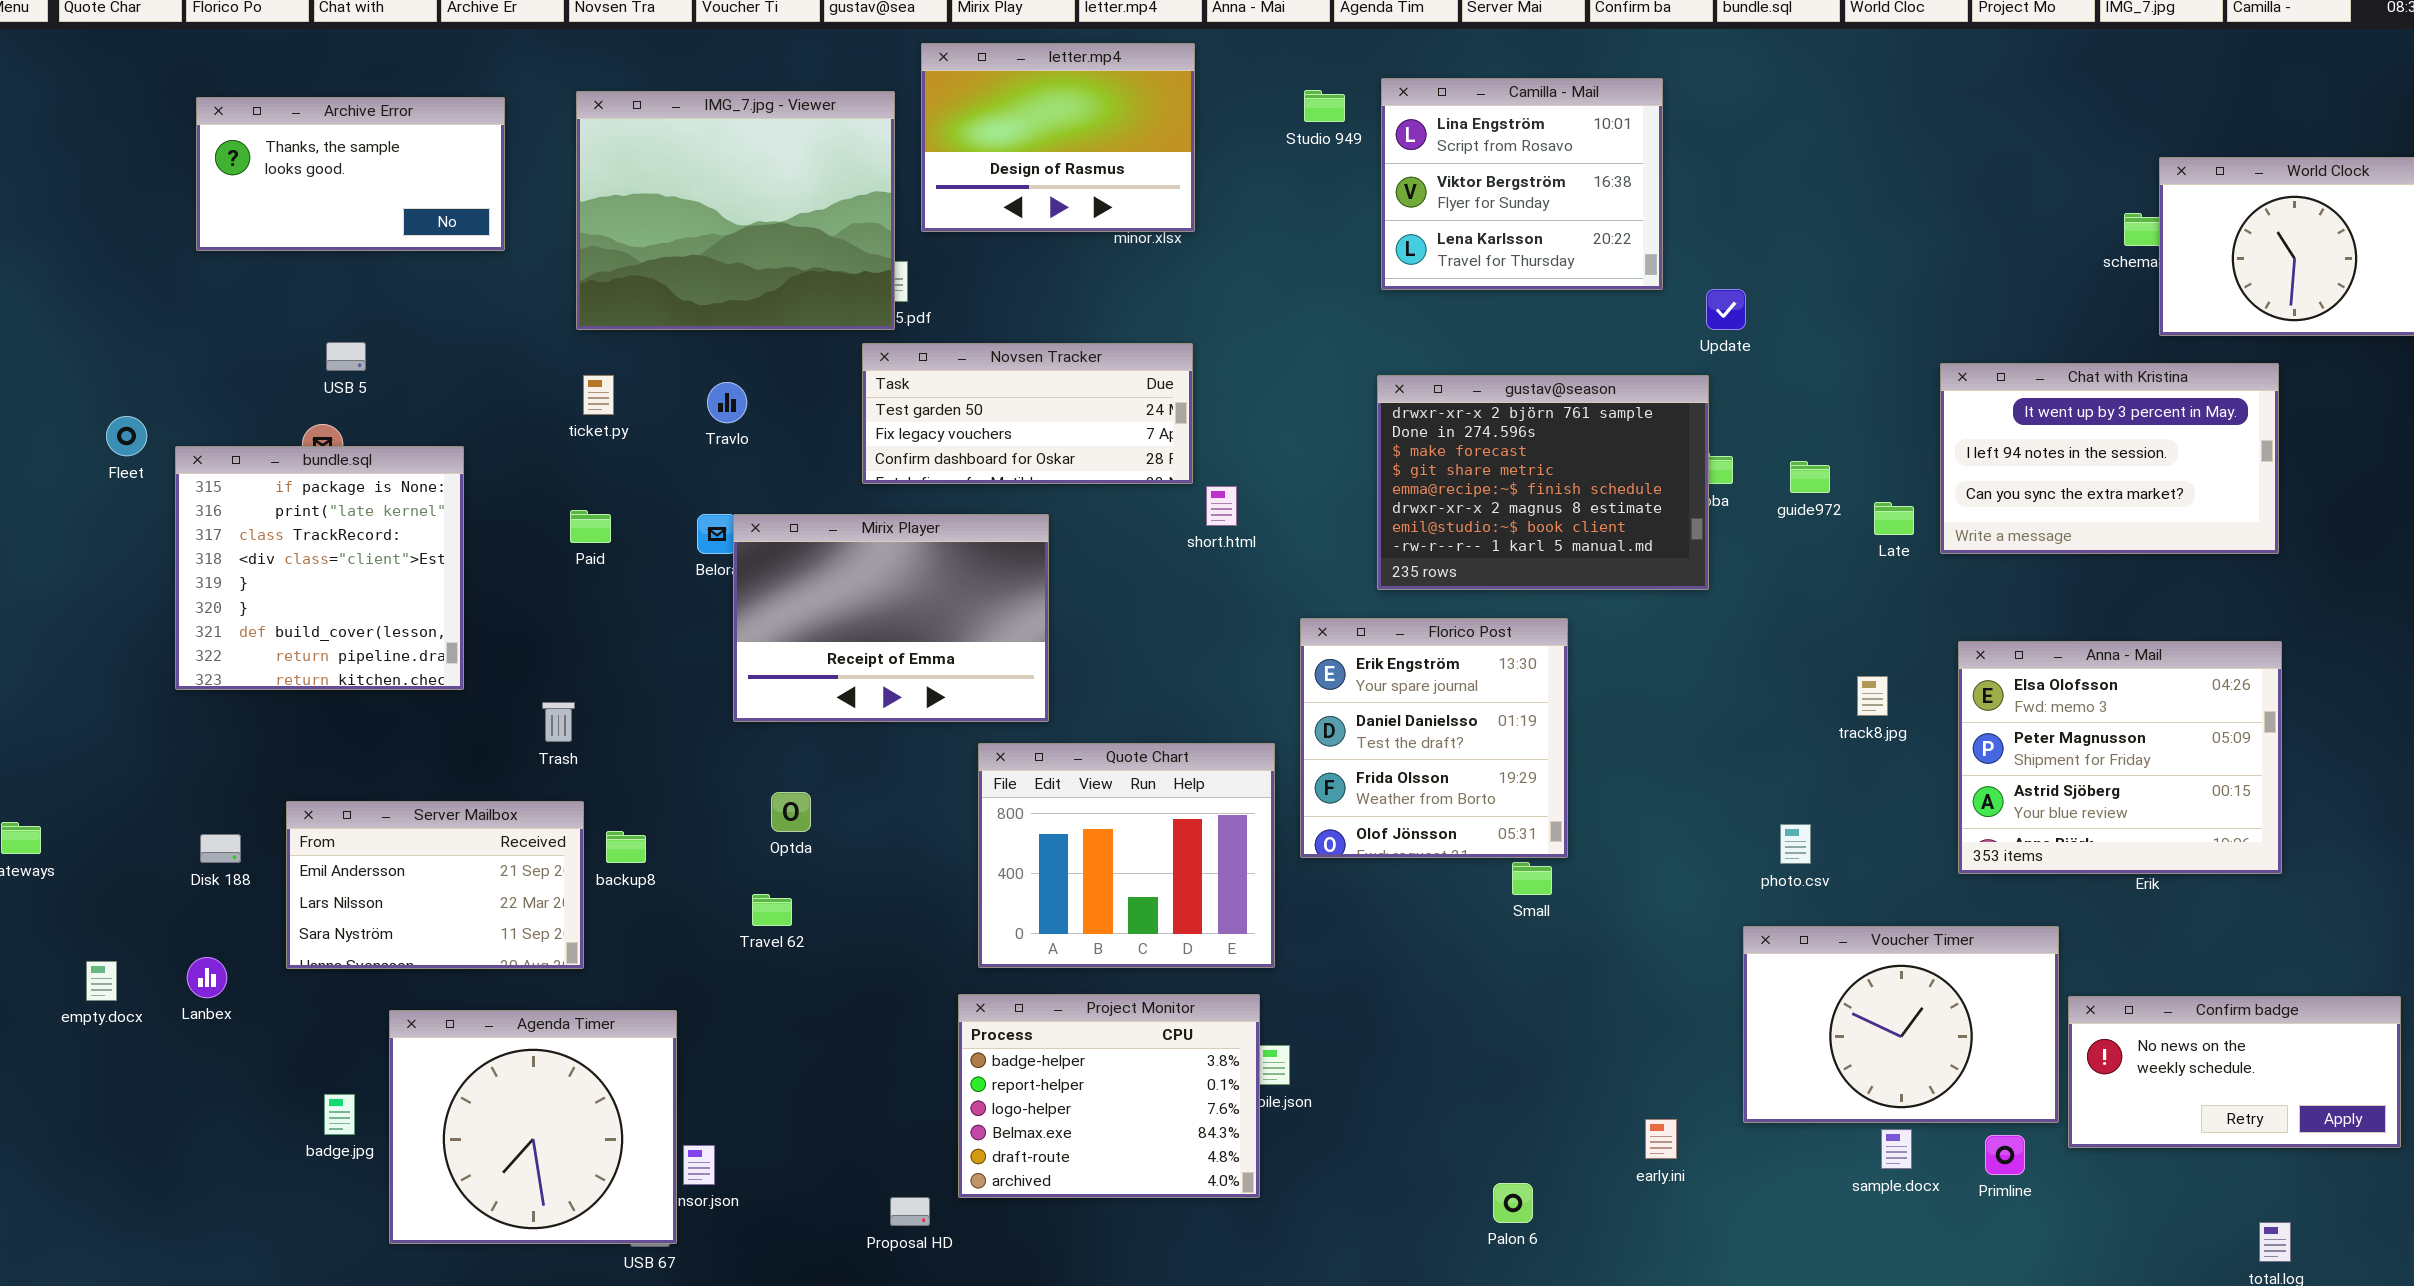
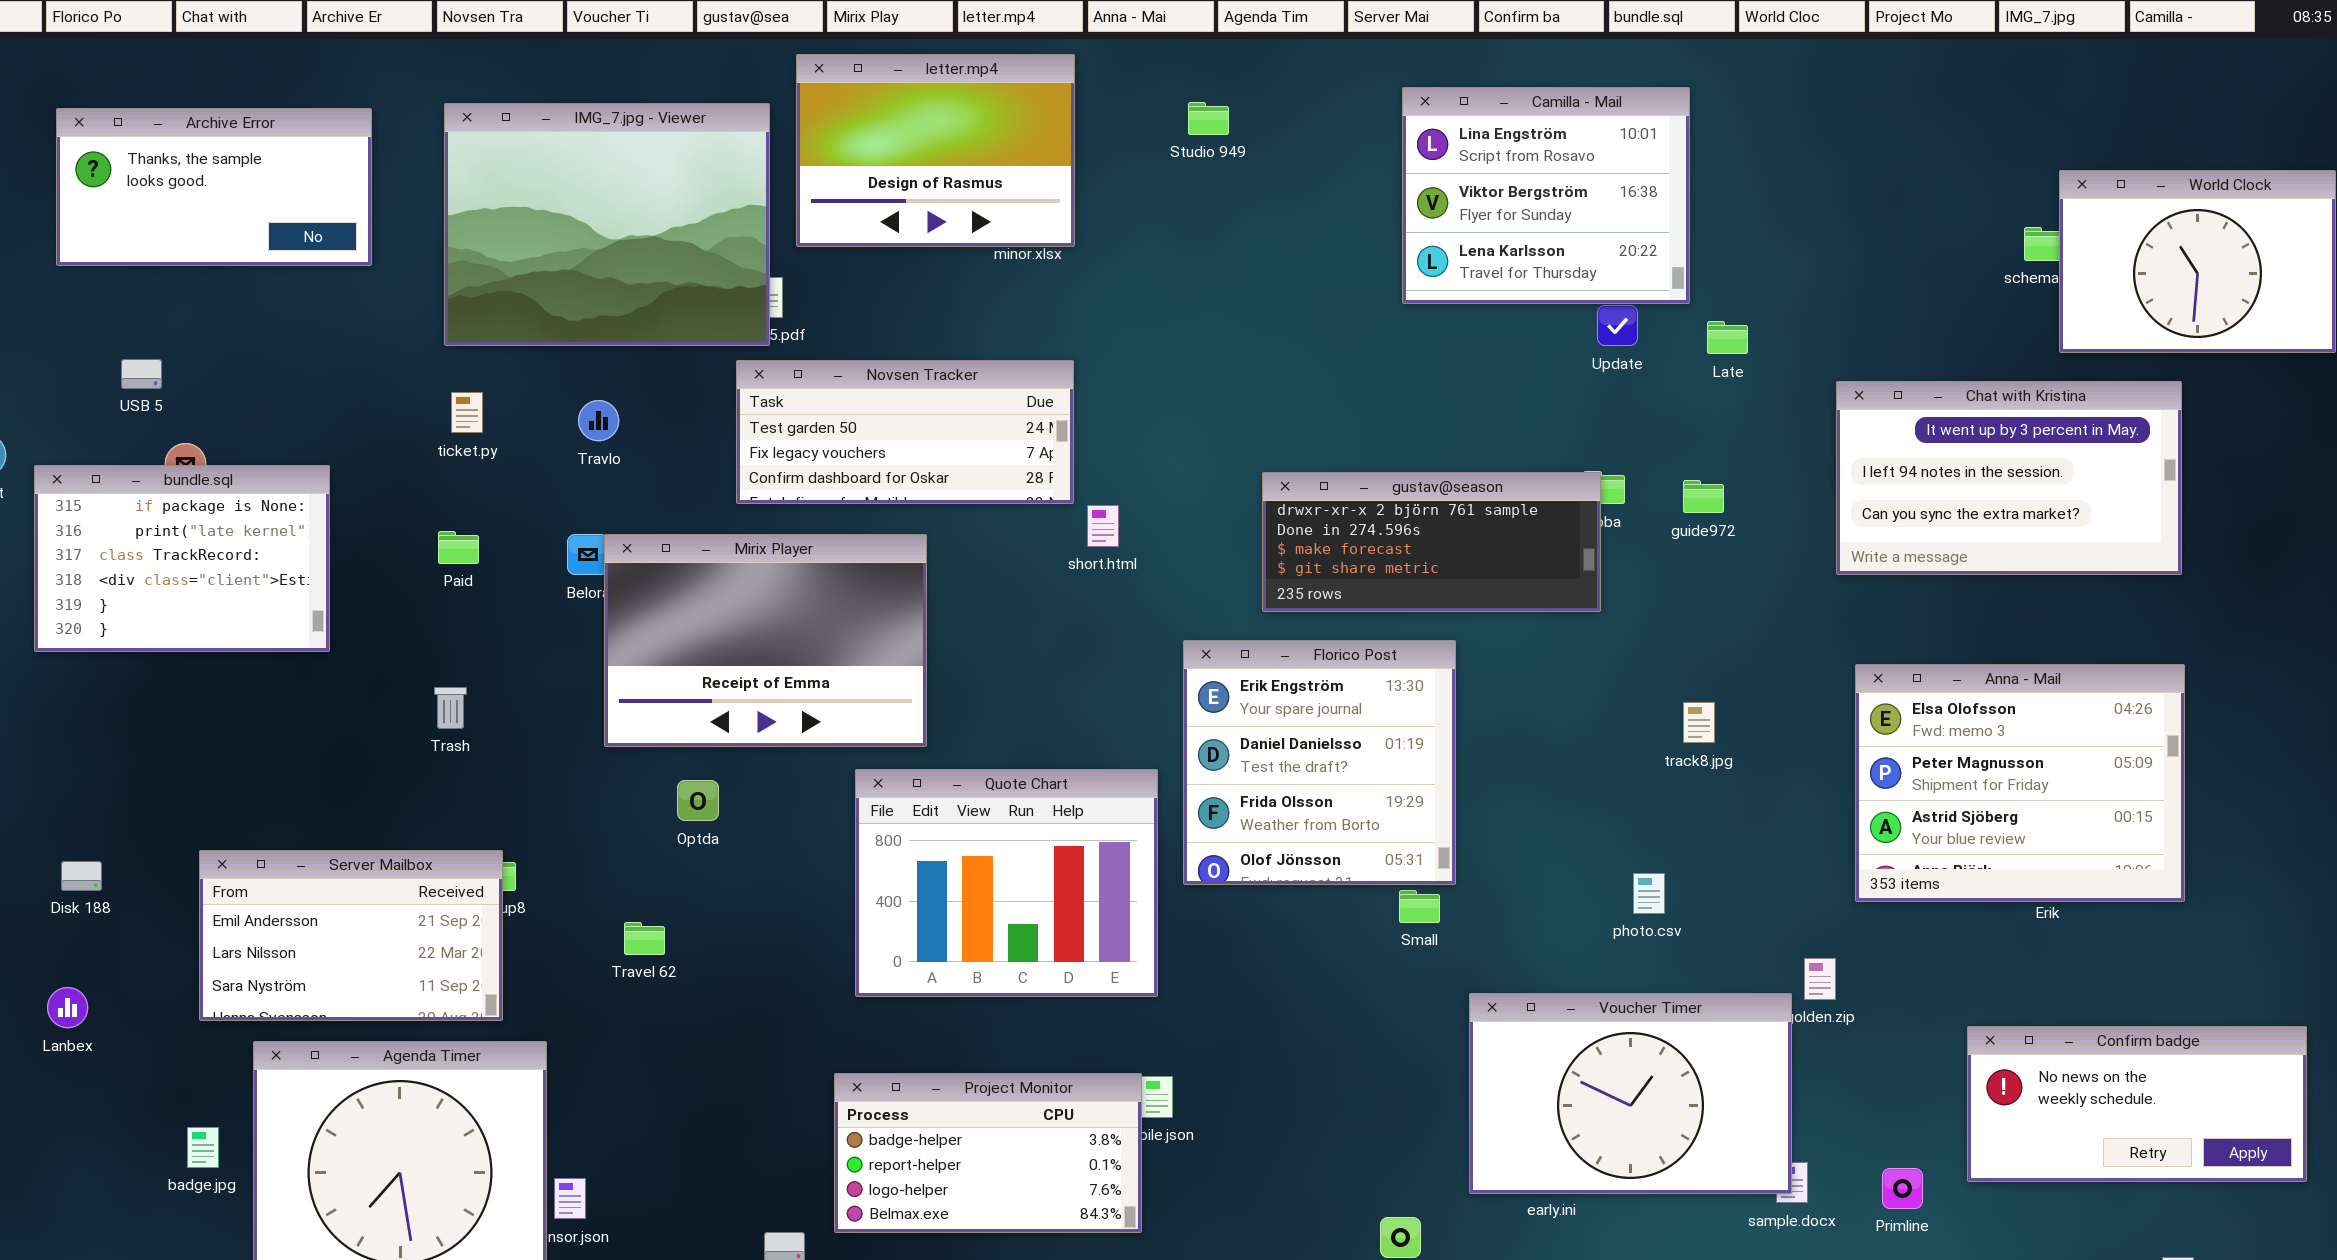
Camilla - Mail: [1381,78,1663,290] -> [1402,87,1690,304], moved
USB 5: [326,342,366,371] -> [121,359,162,389], moved
gustav@season: [1377,375,1709,590] -> [1262,472,1601,612], resized
bundle.sql: [175,446,464,690] -> [34,465,330,652], resized
Late: [1874,502,1914,535] -> [1707,321,1748,354], moved
track8.jpg: [1857,676,1888,716] -> [1683,702,1715,743], moved
Trash: [542,702,575,742] -> [434,687,467,729], moved
Optda: [771,792,811,832] -> [677,780,719,821], moved
Server Mailbox: [286,801,584,969] -> [199,850,503,1021], moved
photo.csv: [1780,824,1811,864] -> [1633,873,1665,914], moved
Voucher Timer: [1743,926,2059,1123] -> [1469,993,1792,1194], moved
Project Monitor: [958,994,1260,1198] -> [834,1073,1142,1233], resized

